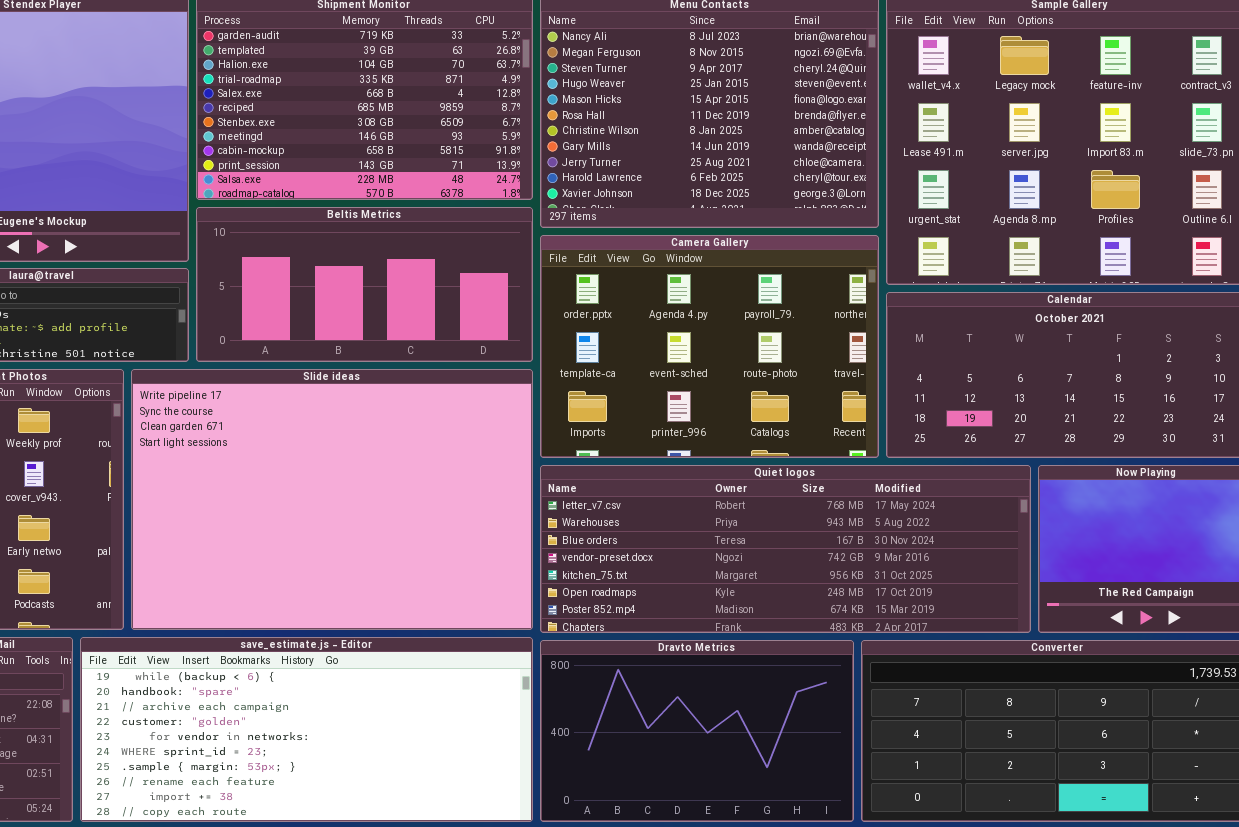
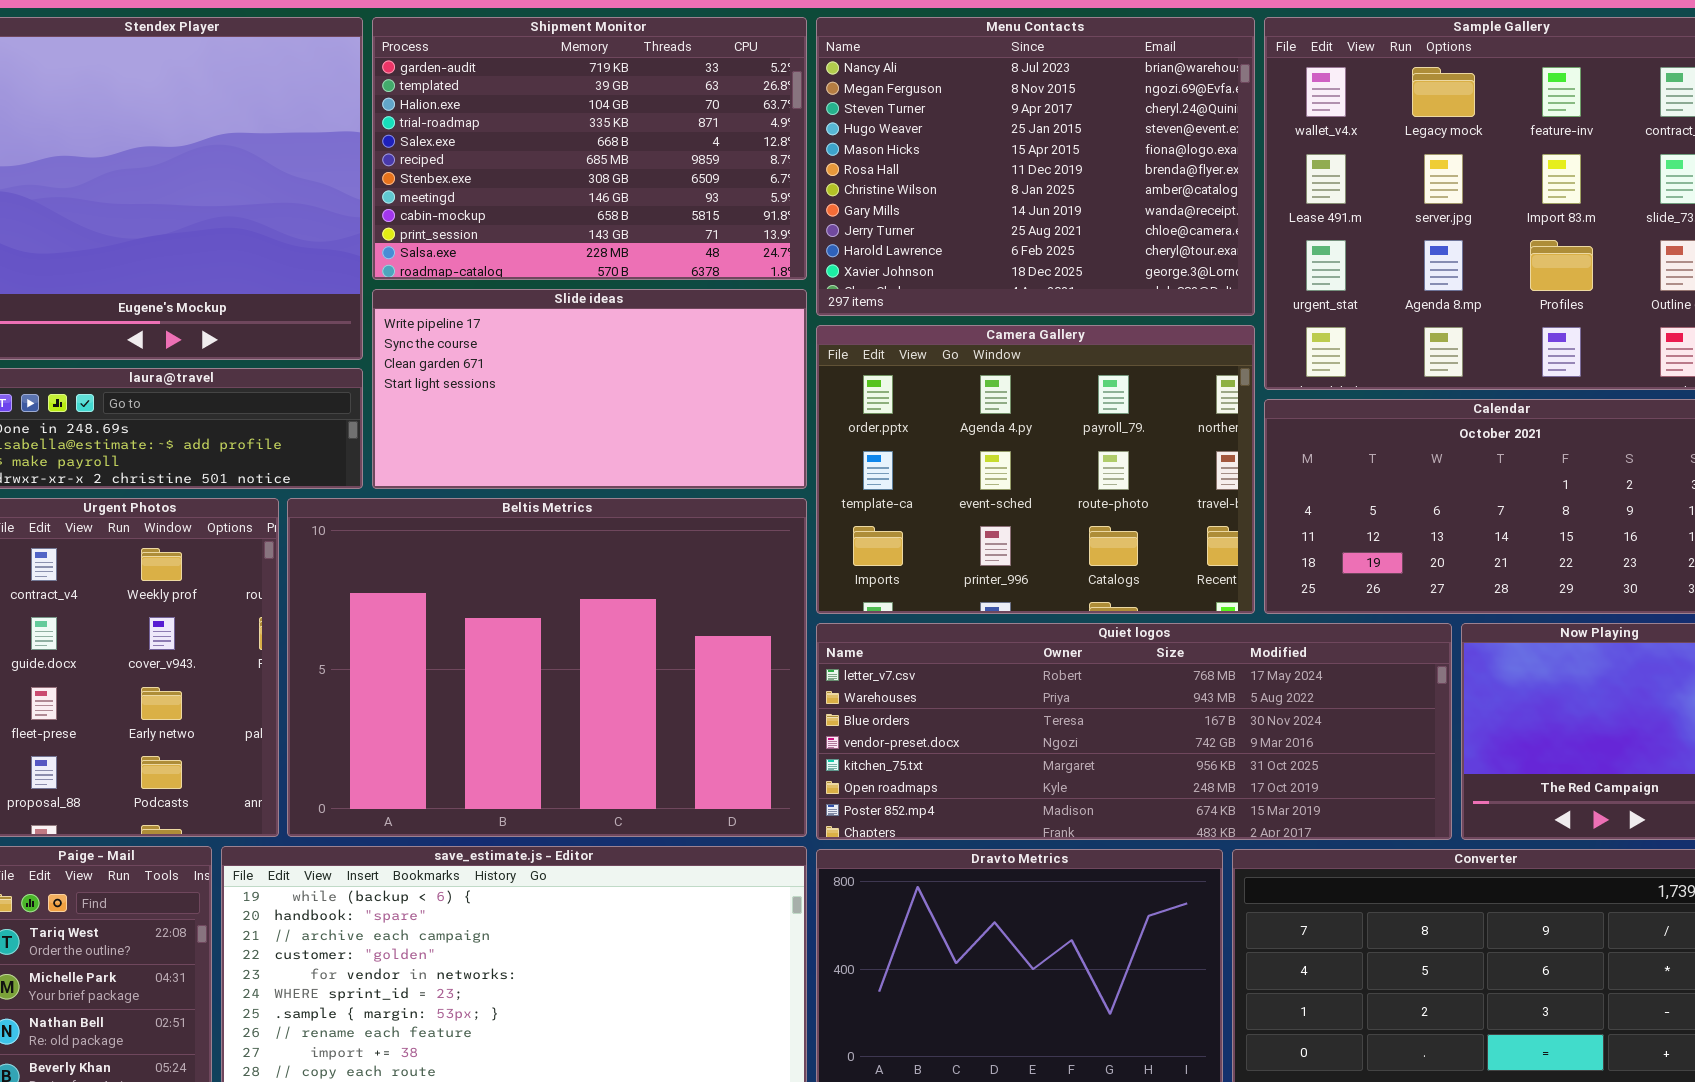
Beltis Metrics: [196,207,533,362] -> [287,498,807,837], moved, resized
Slide ideas: [131,369,533,630] -> [372,289,807,489], moved, resized

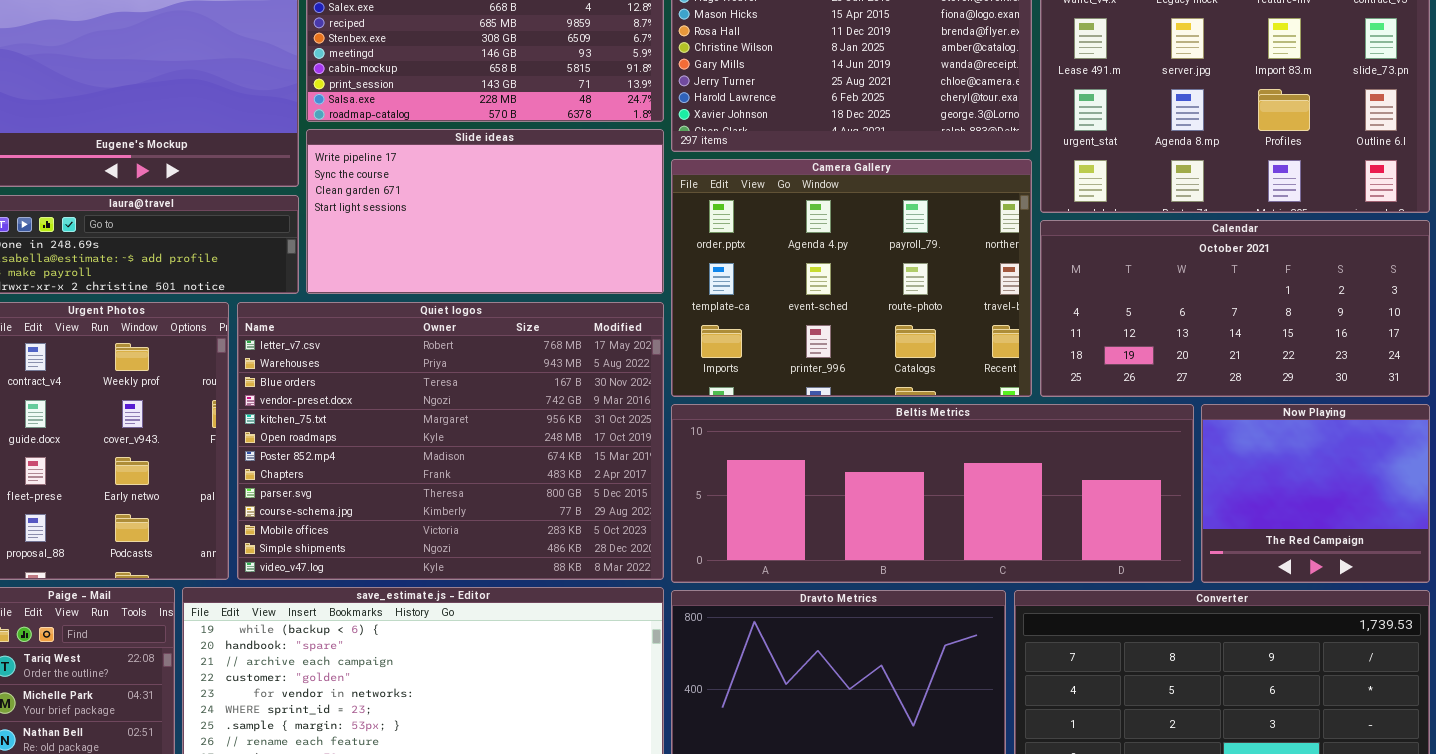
Beltis Metrics: [287,498,807,837] -> [671,404,1194,583], moved, resized
Quiet logos: [816,623,1452,840] -> [237,302,664,580], moved, resized

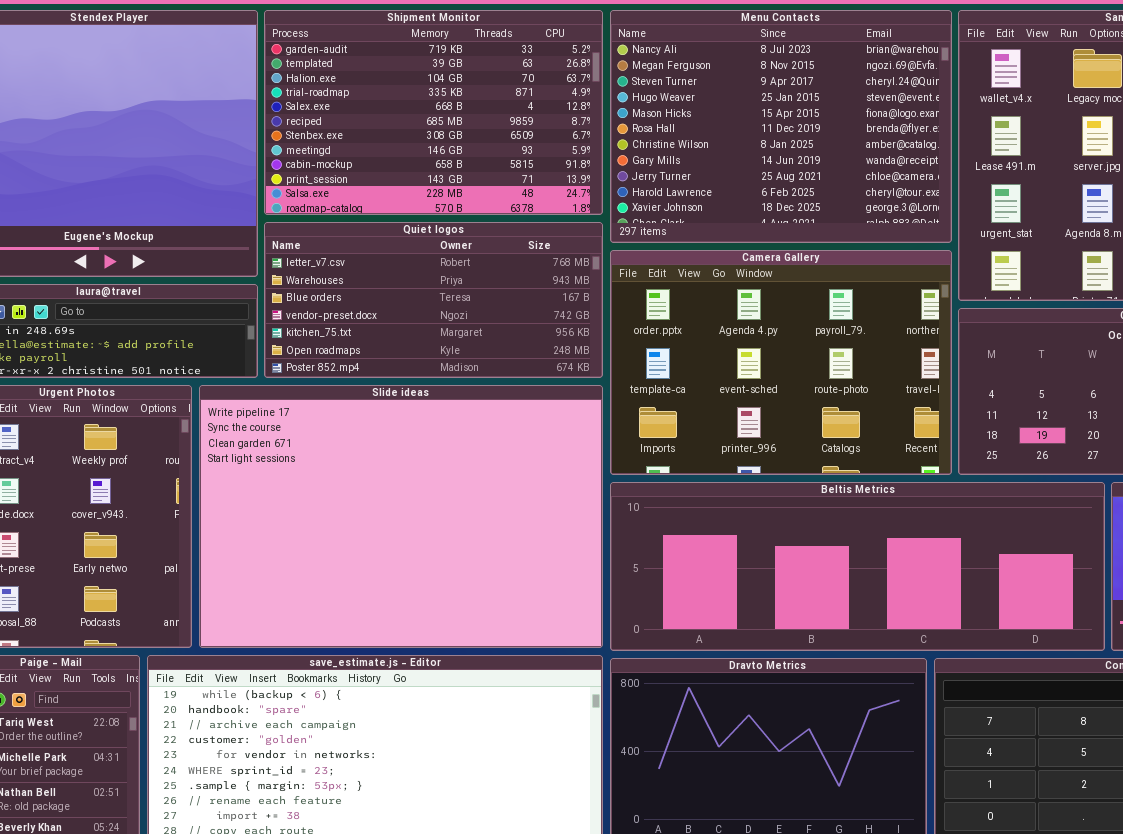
Slide ideas: [306,129,664,294] -> [199,385,603,648], moved, resized
Quiet logos: [237,302,664,580] -> [264,222,603,378], moved, resized

